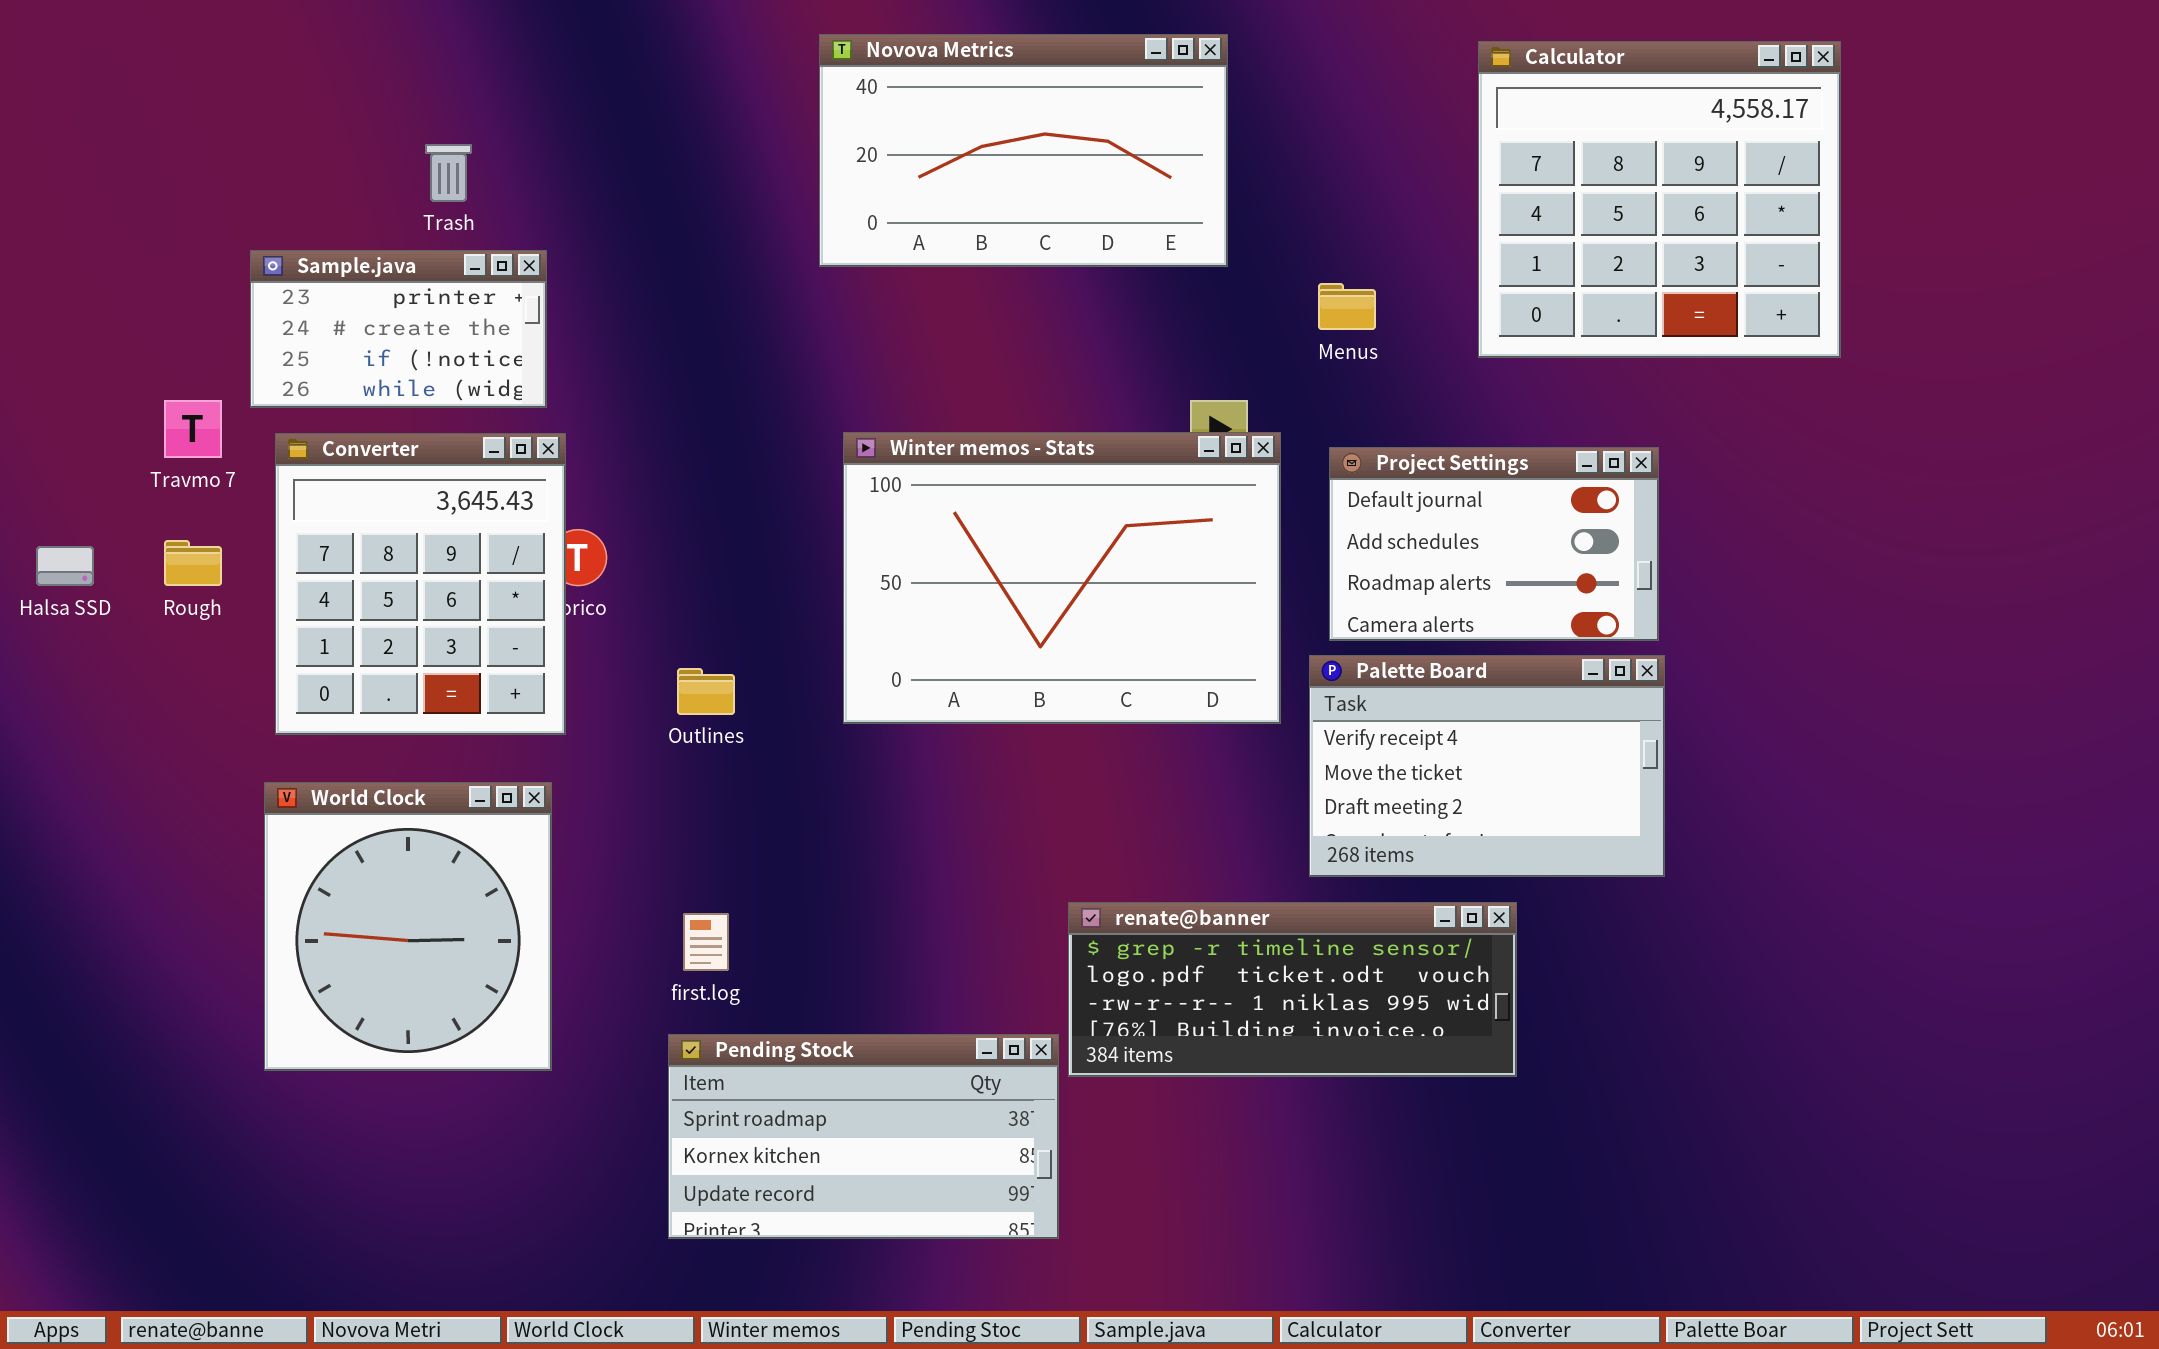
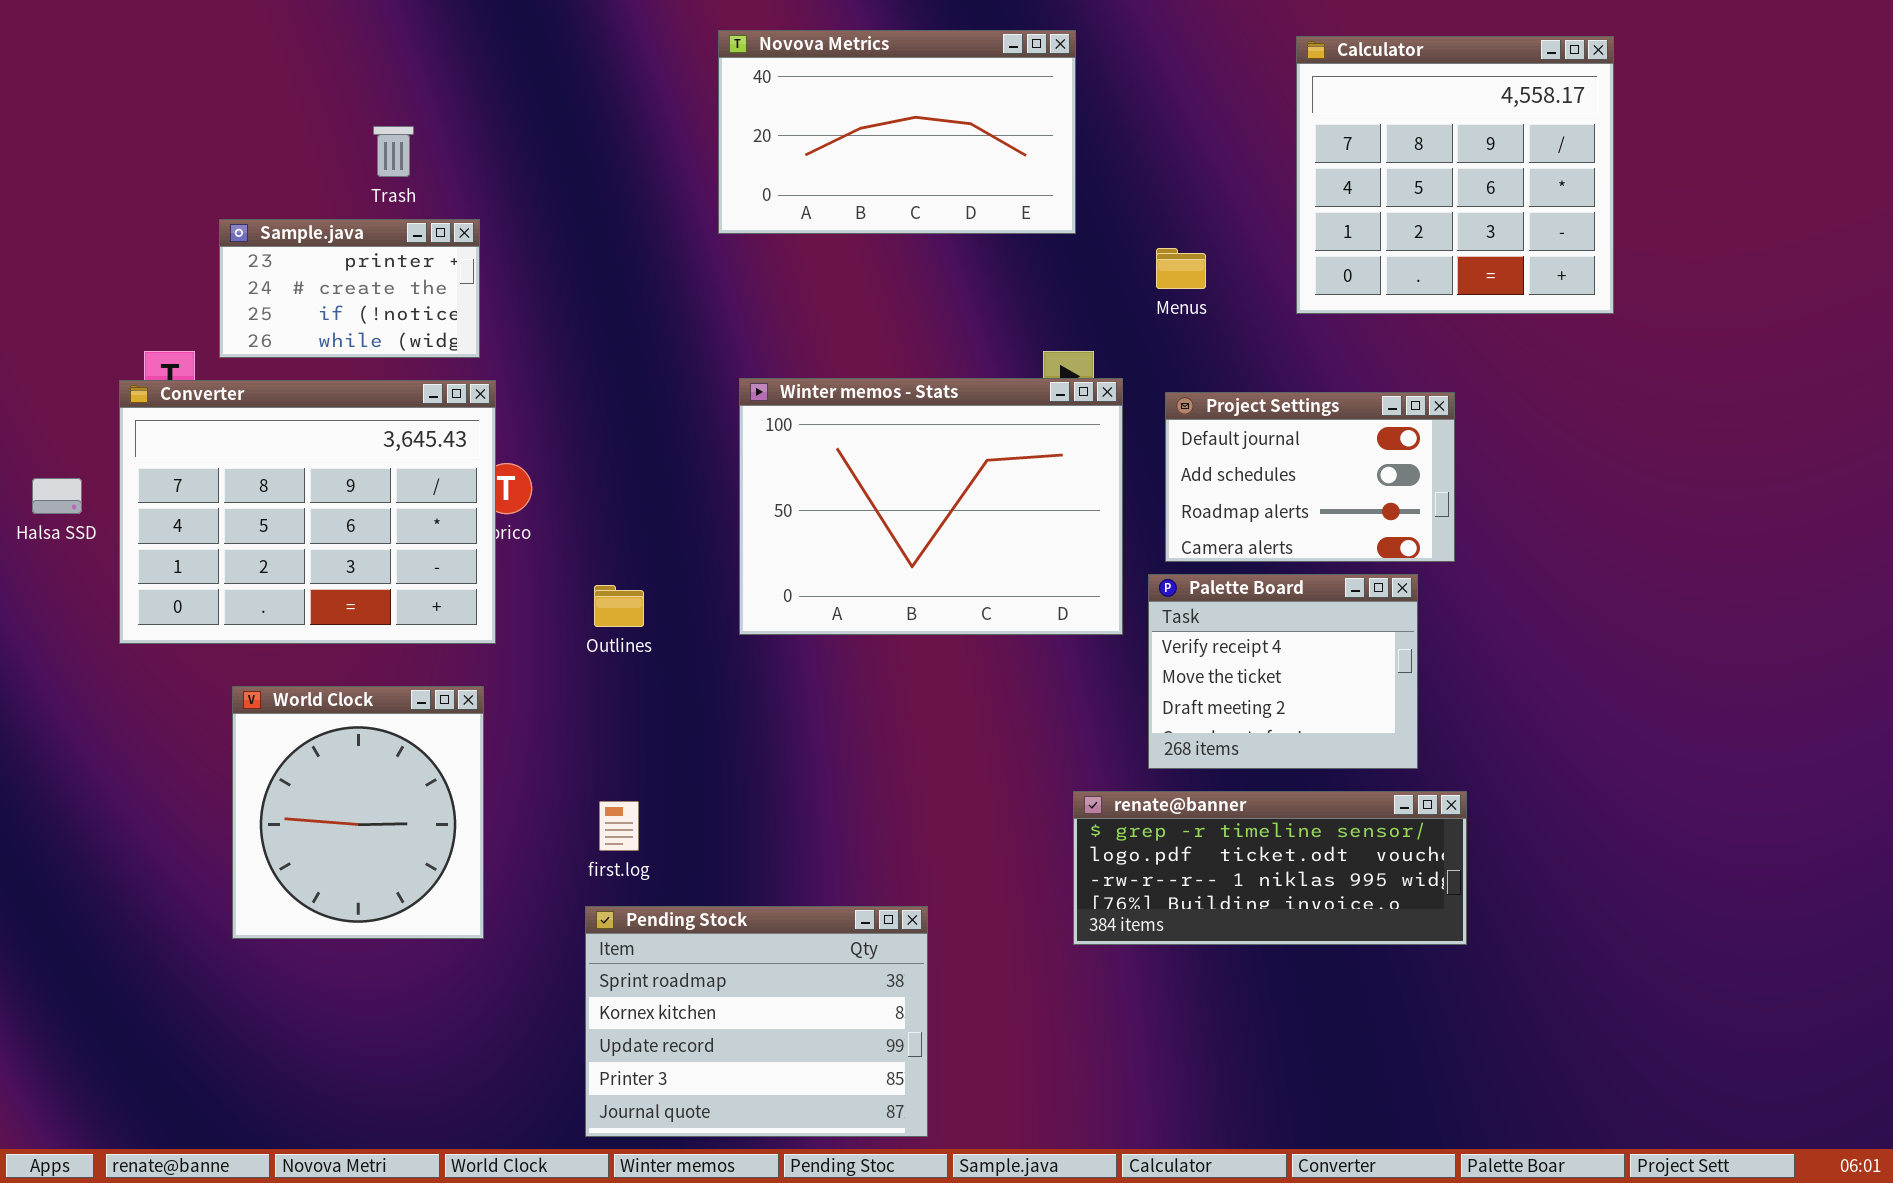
Converter: [275,433,566,735] -> [119,380,496,644], resized
Palette Board: [1309,655,1665,877] -> [1148,574,1418,769], resized
renate@banner: [1068,902,1517,1077] -> [1073,791,1467,945], moved
Pending Stock: [668,1034,1059,1239] -> [585,906,928,1137], resized

